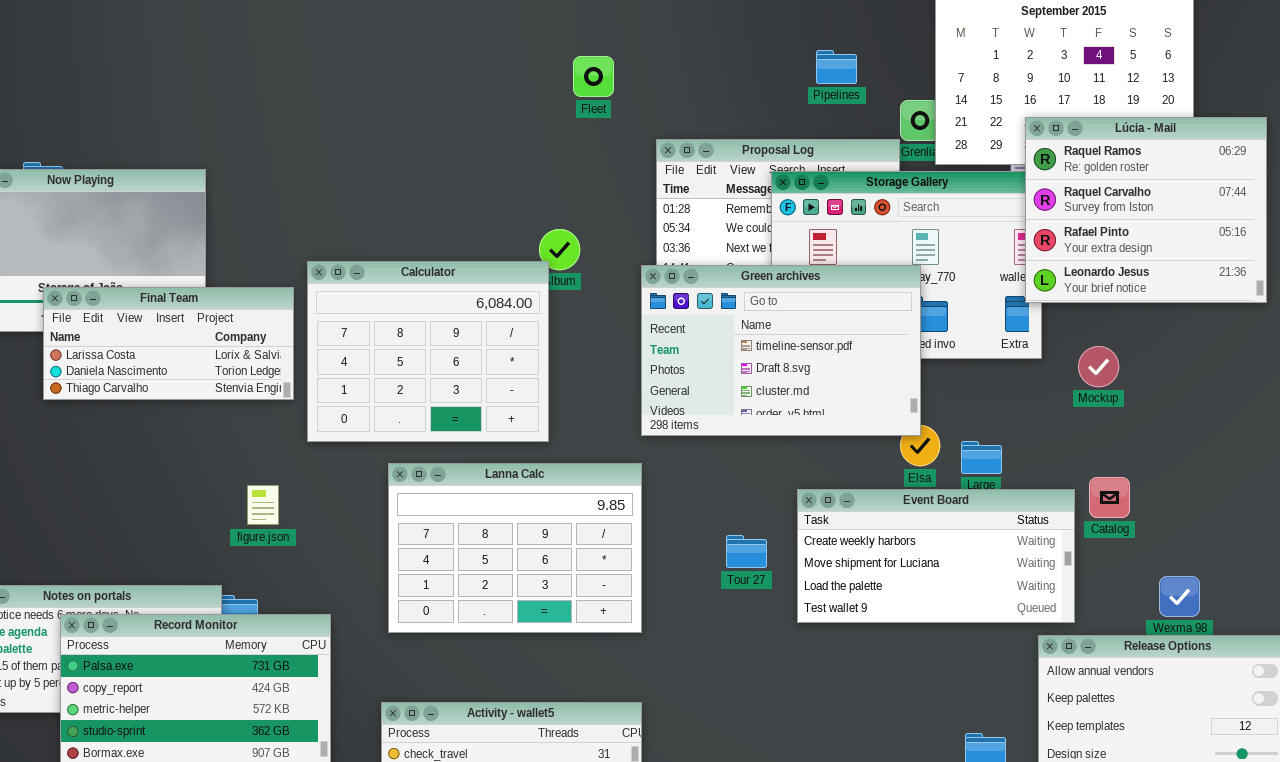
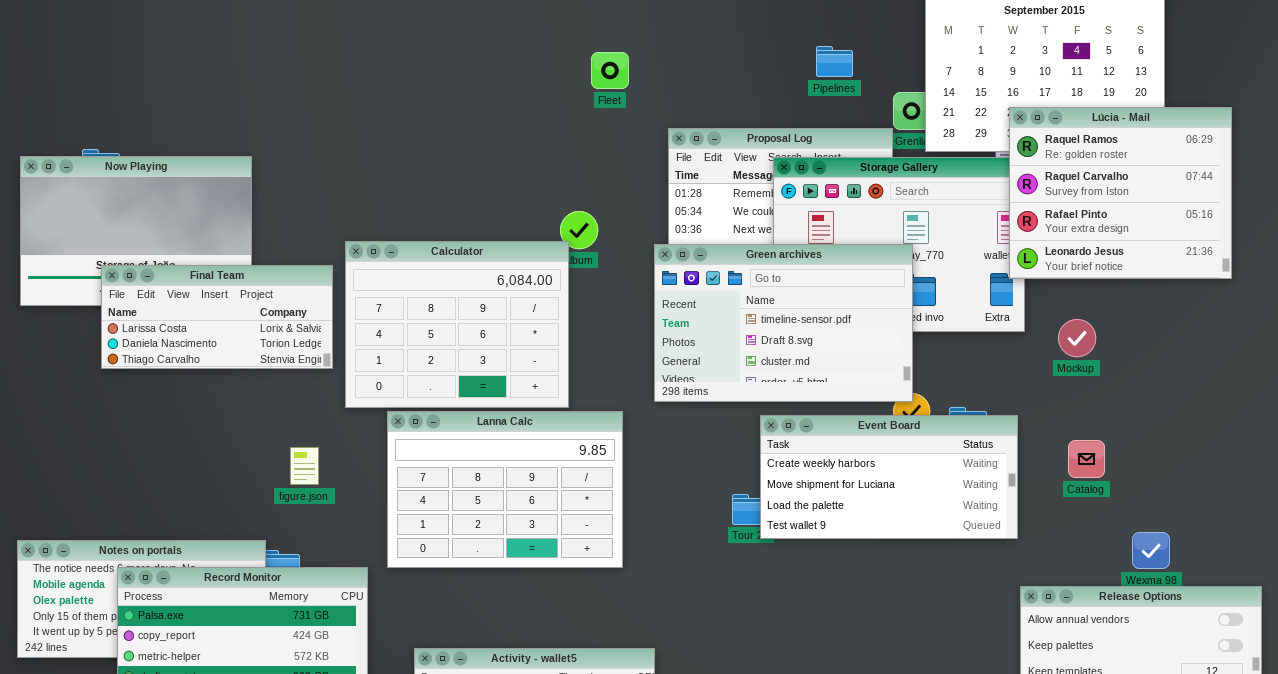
Lanna Calc: [388,463,642,633] -> [387,411,623,568], moved
Event Board: [797,489,1075,623] -> [760,415,1018,539], moved

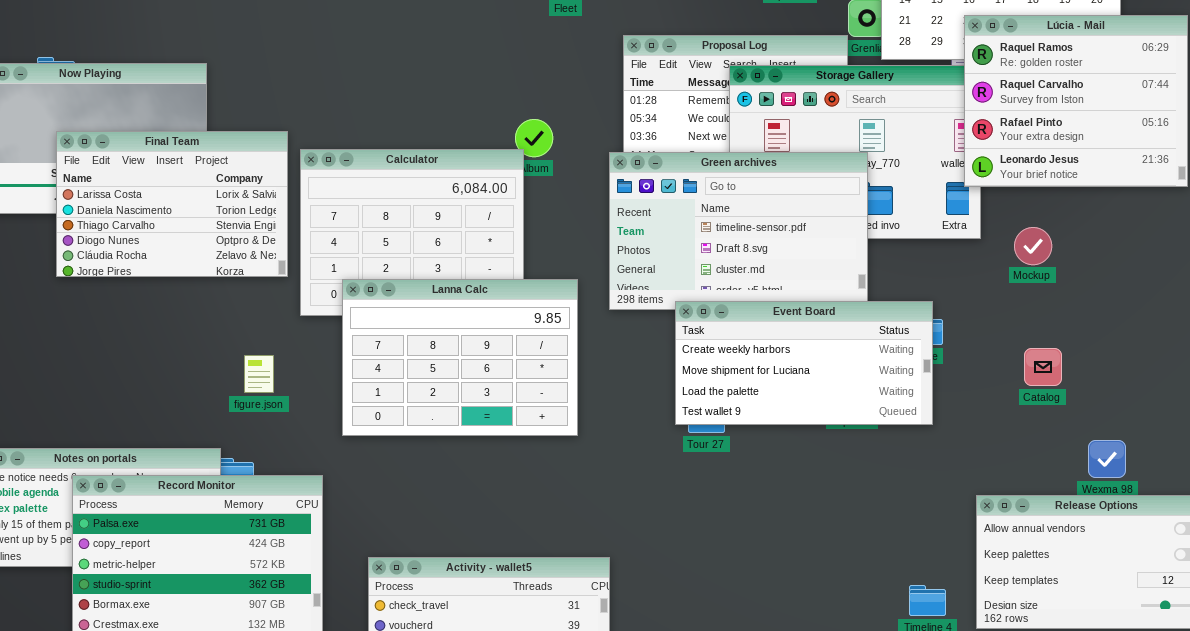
Final Team: [101,265,333,369] -> [56,131,288,277], resized
Lanna Calc: [387,411,623,568] -> [342,279,578,436], moved
Event Board: [760,415,1018,539] -> [675,301,933,425], moved

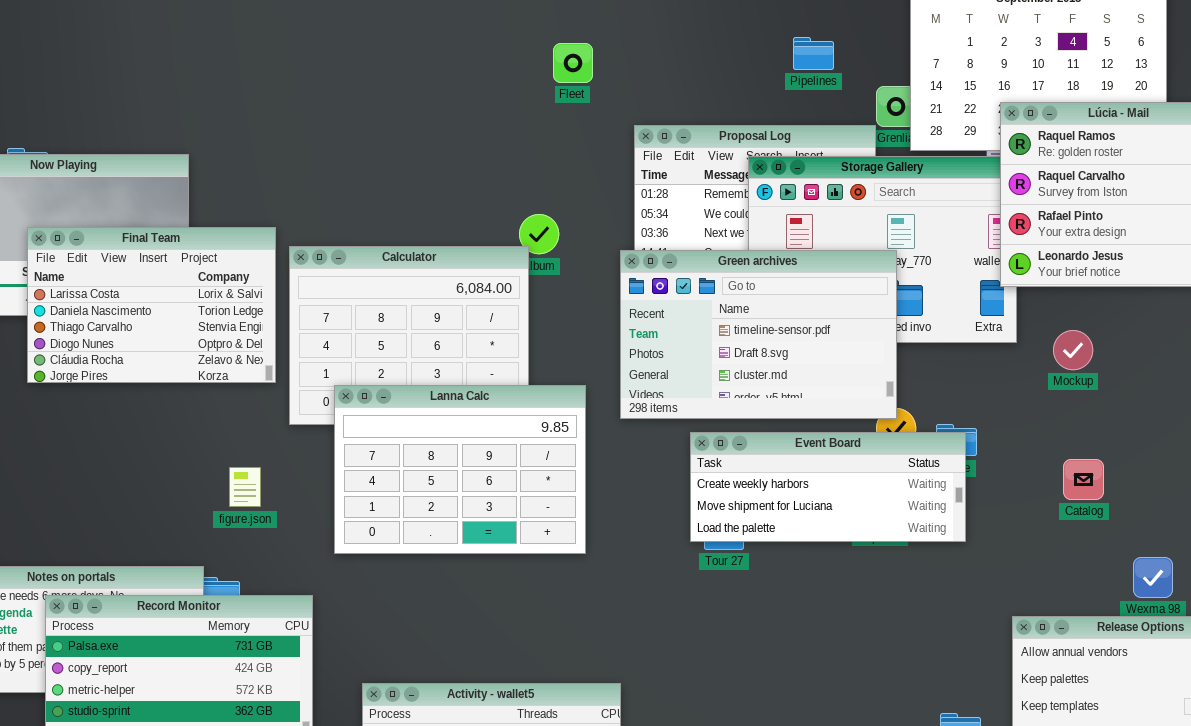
Event Board: [675,301,933,425] -> [690,432,966,542], resized

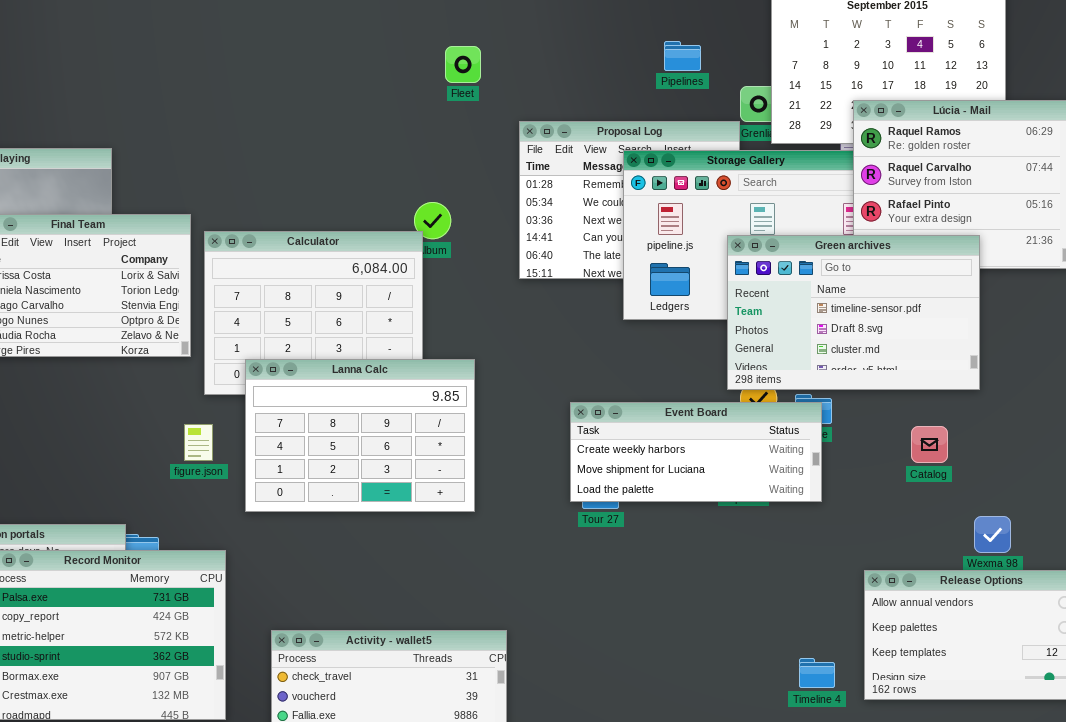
Green archives: [620,250,897,419] -> [727,235,980,390], moved
figure.json: [229,467,261,507] -> [184,424,213,461], moved

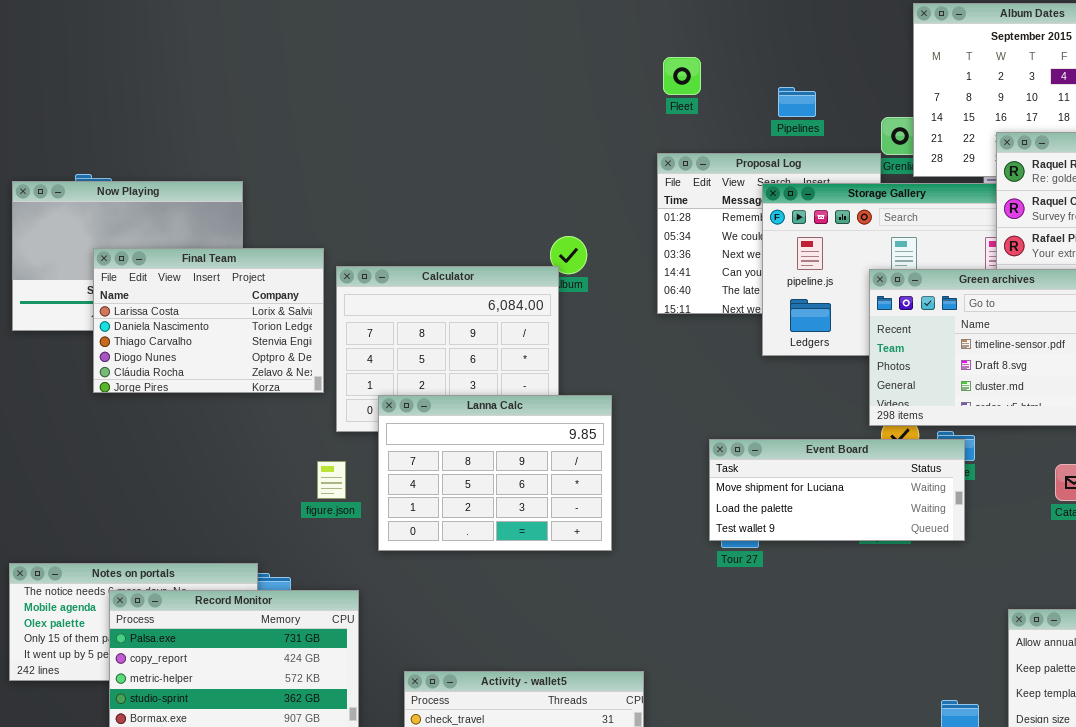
Pipelines: [664,41,701,71] -> [778,87,816,117], moved
Fleet: [445,46,481,83] -> [663,57,701,95], moved
Event Board: [570,402,822,502] -> [709,439,965,541], scrolled down 1 row

